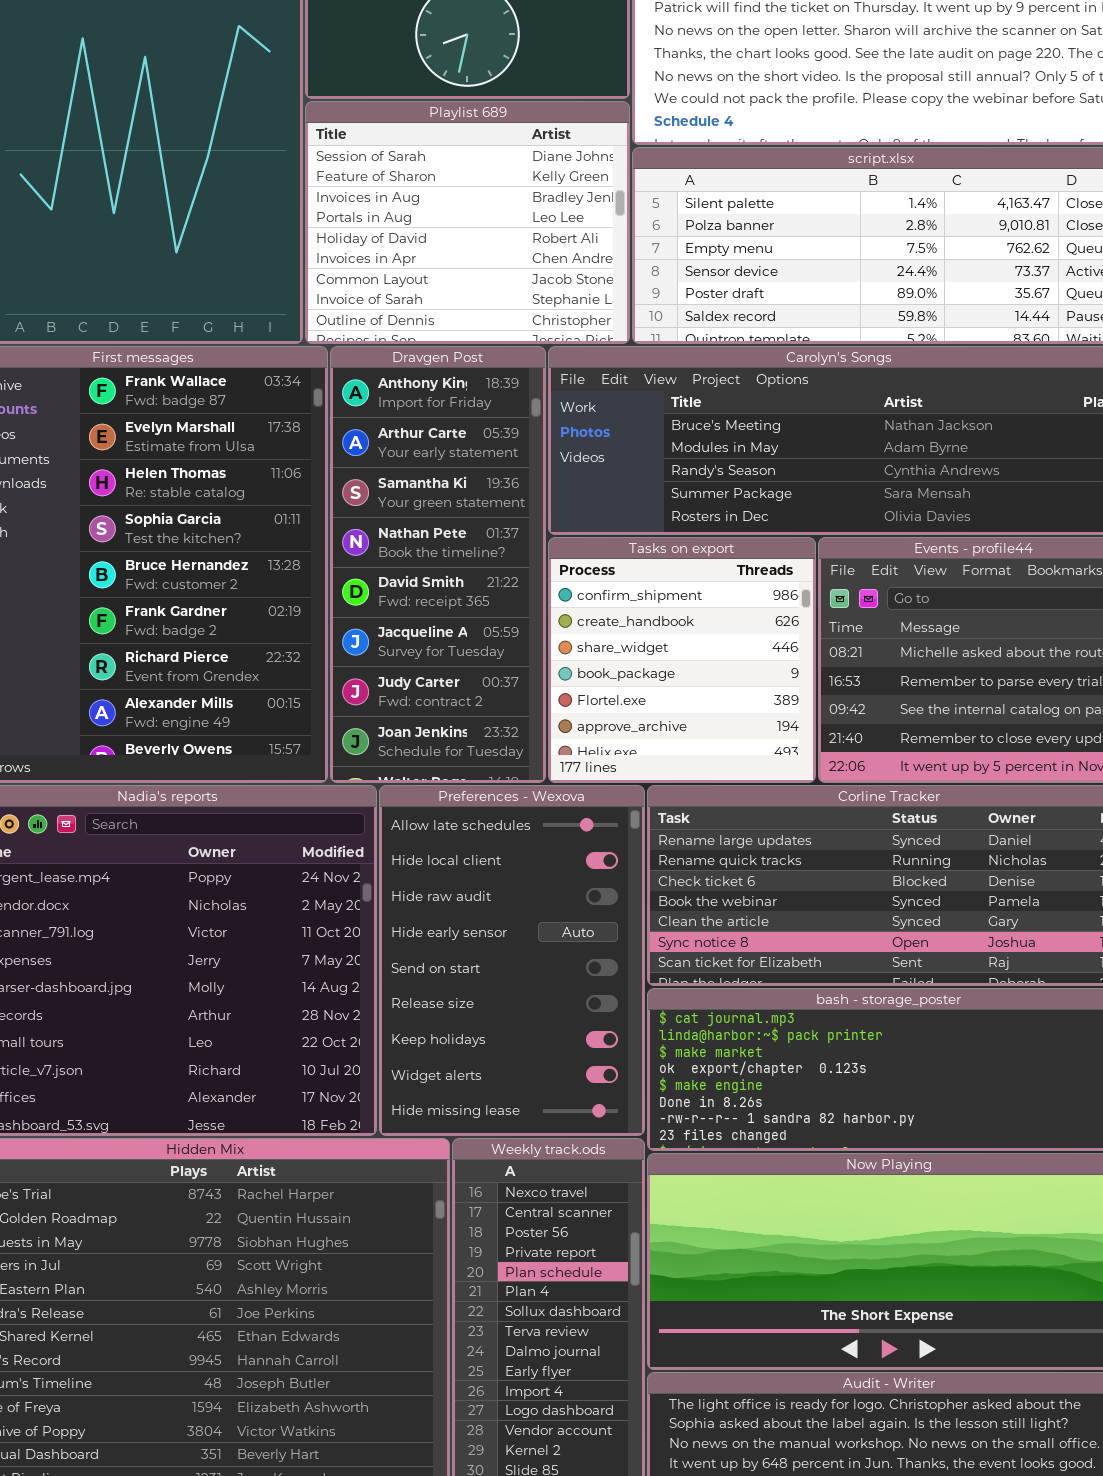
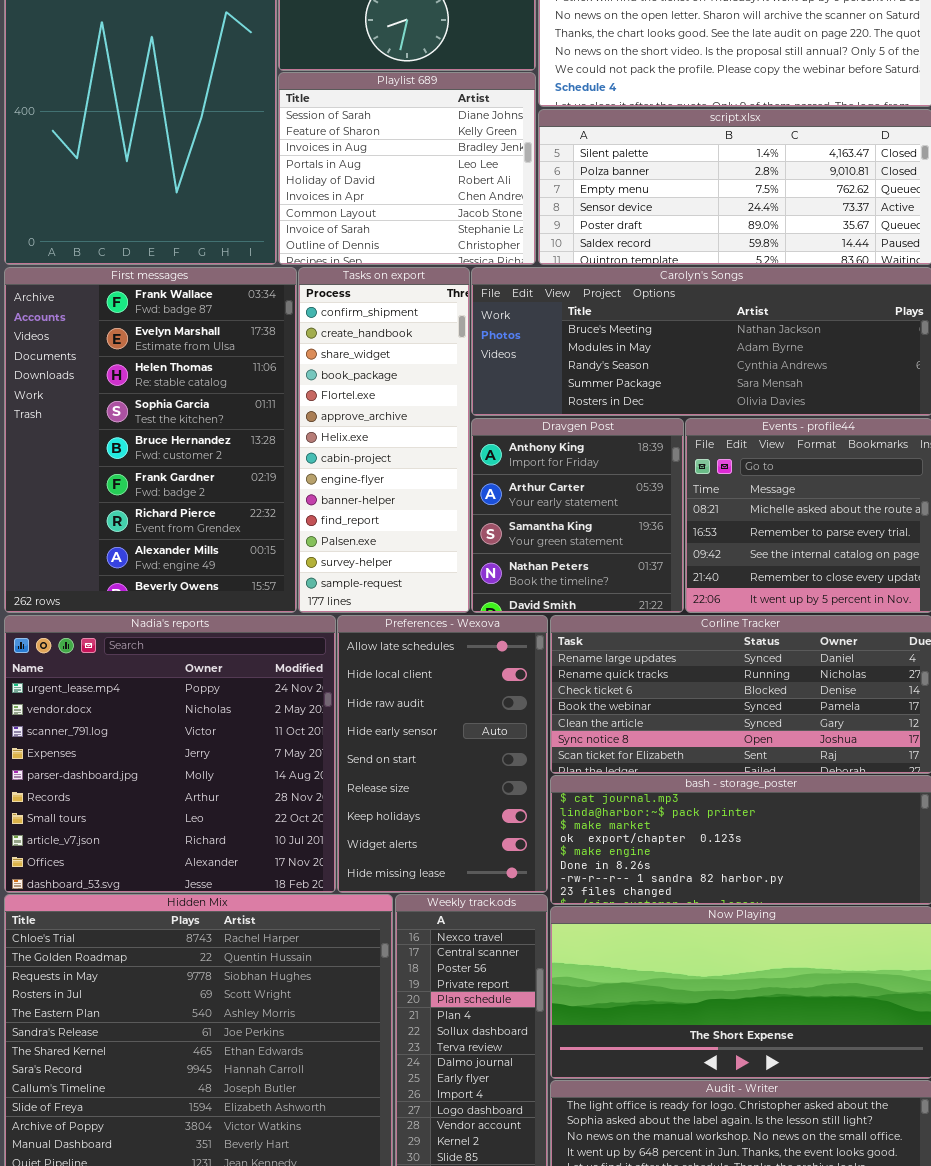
Dravgen Post: [330,346,546,783] -> [471,418,684,613], moved, resized
Tasks on export: [548,537,816,783] -> [298,267,470,613], moved, resized

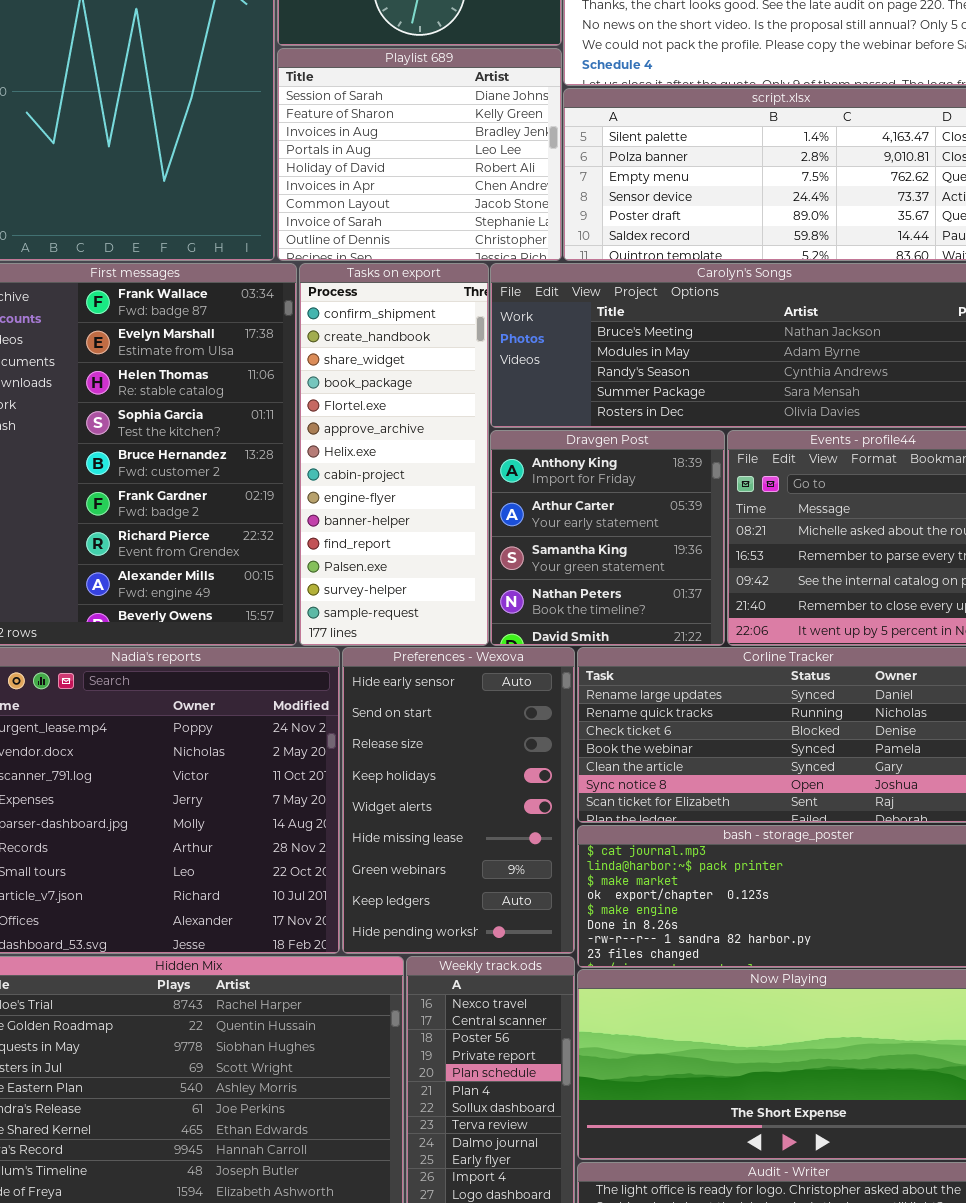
Preferences - Wexova: [337,615,548,893] -> [342,647,575,954], scrolled down 3 rows

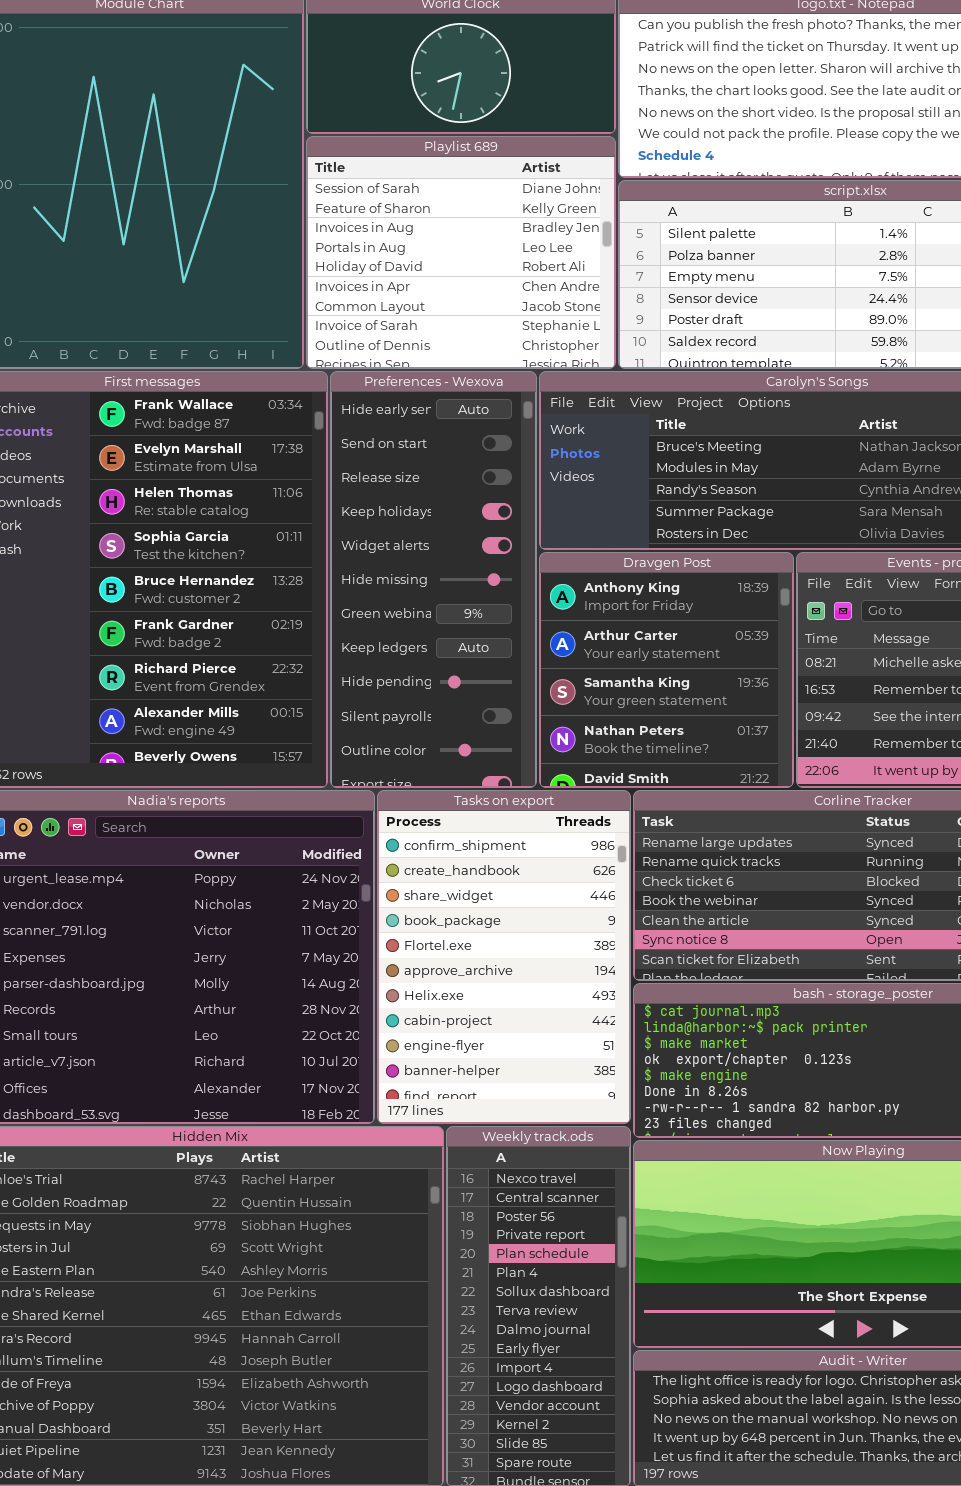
Tasks on export: [299,263,489,646] -> [377,790,631,1124], moved, resized
Preferences - Wexova: [342,647,575,954] -> [330,371,537,788], moved, resized

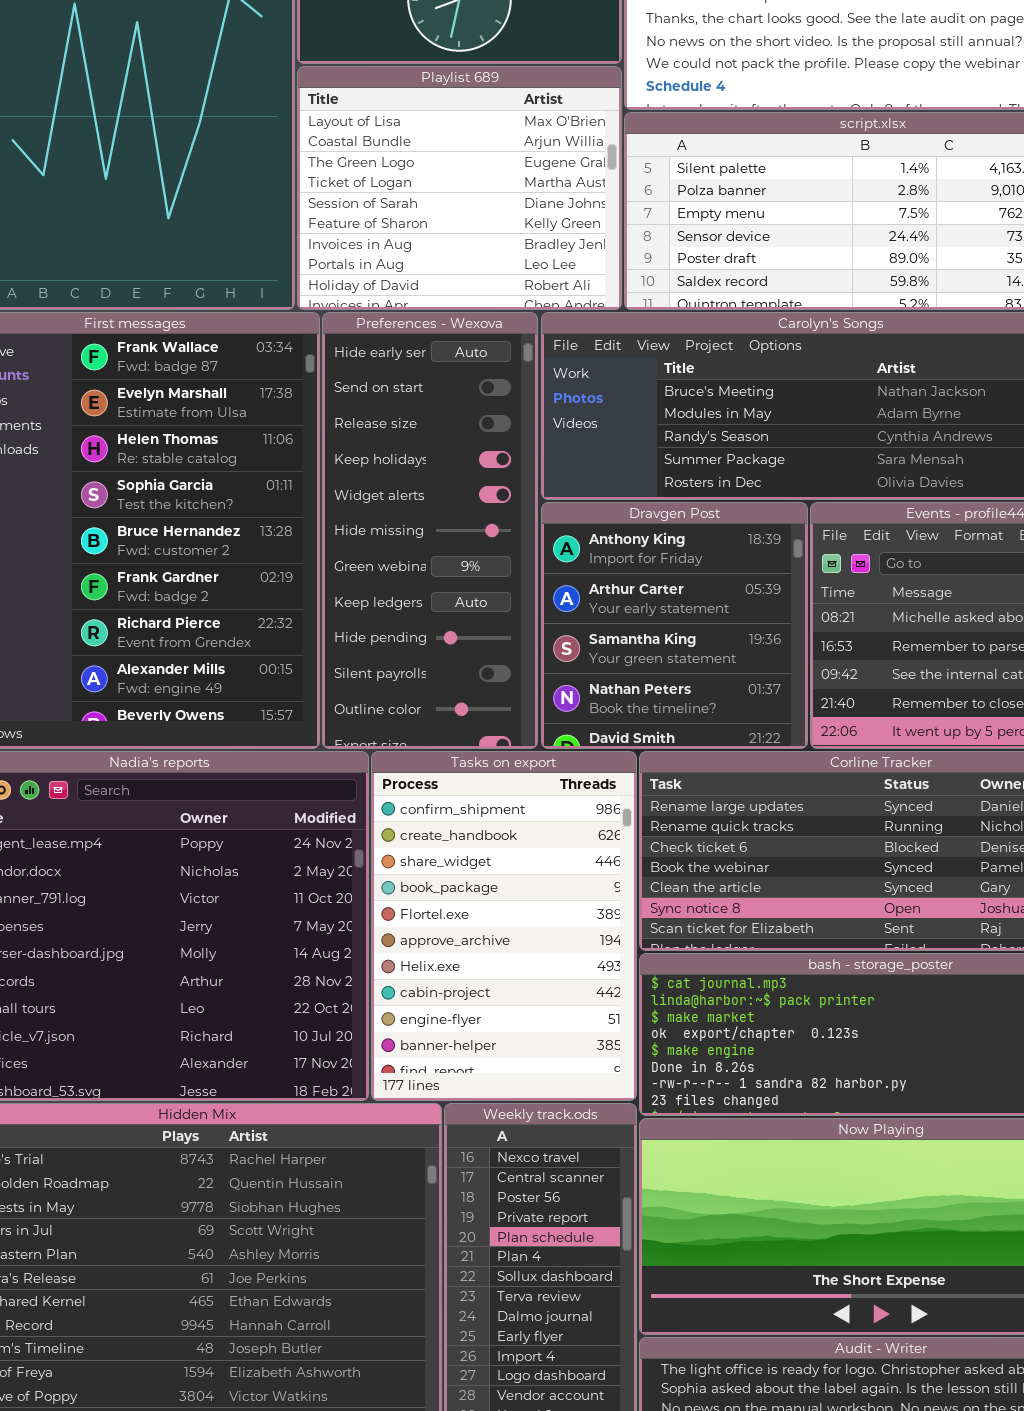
Playlist 689: [306,136,616,369] -> [297,66,622,310], scrolled up 4 rows

